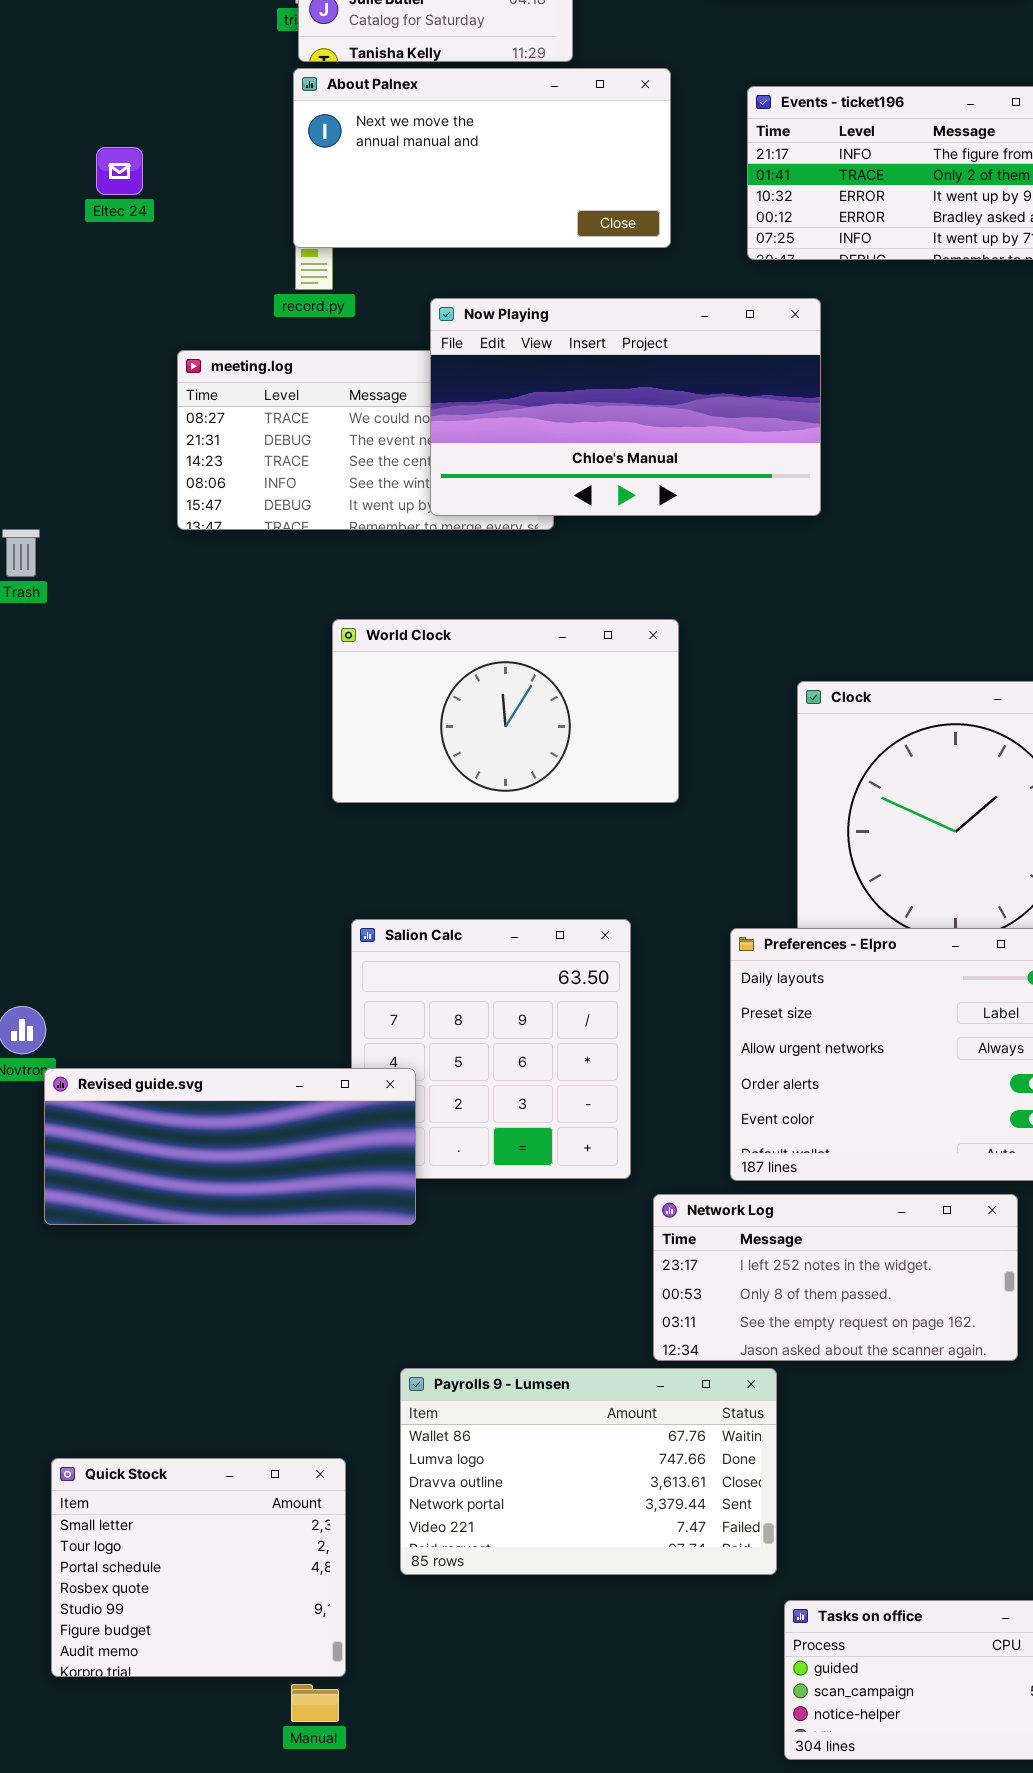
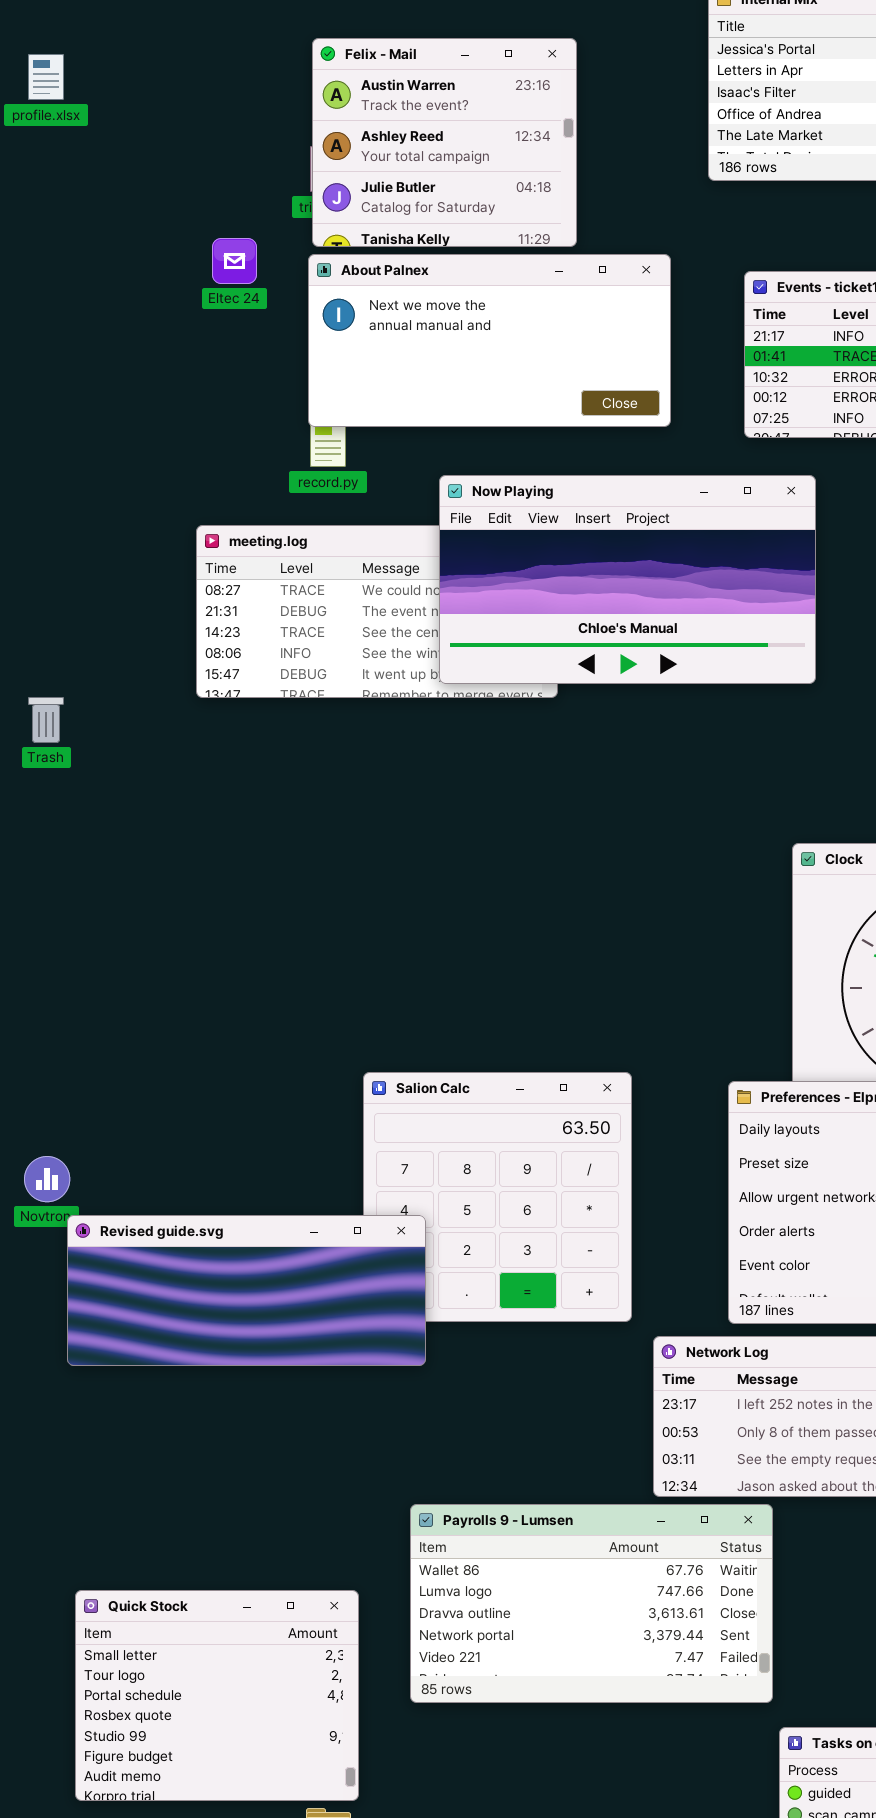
Eltec 24: [96,147,143,195] -> [212,238,257,284], moved
World Clock: [332,619,679,803] -> none, closed

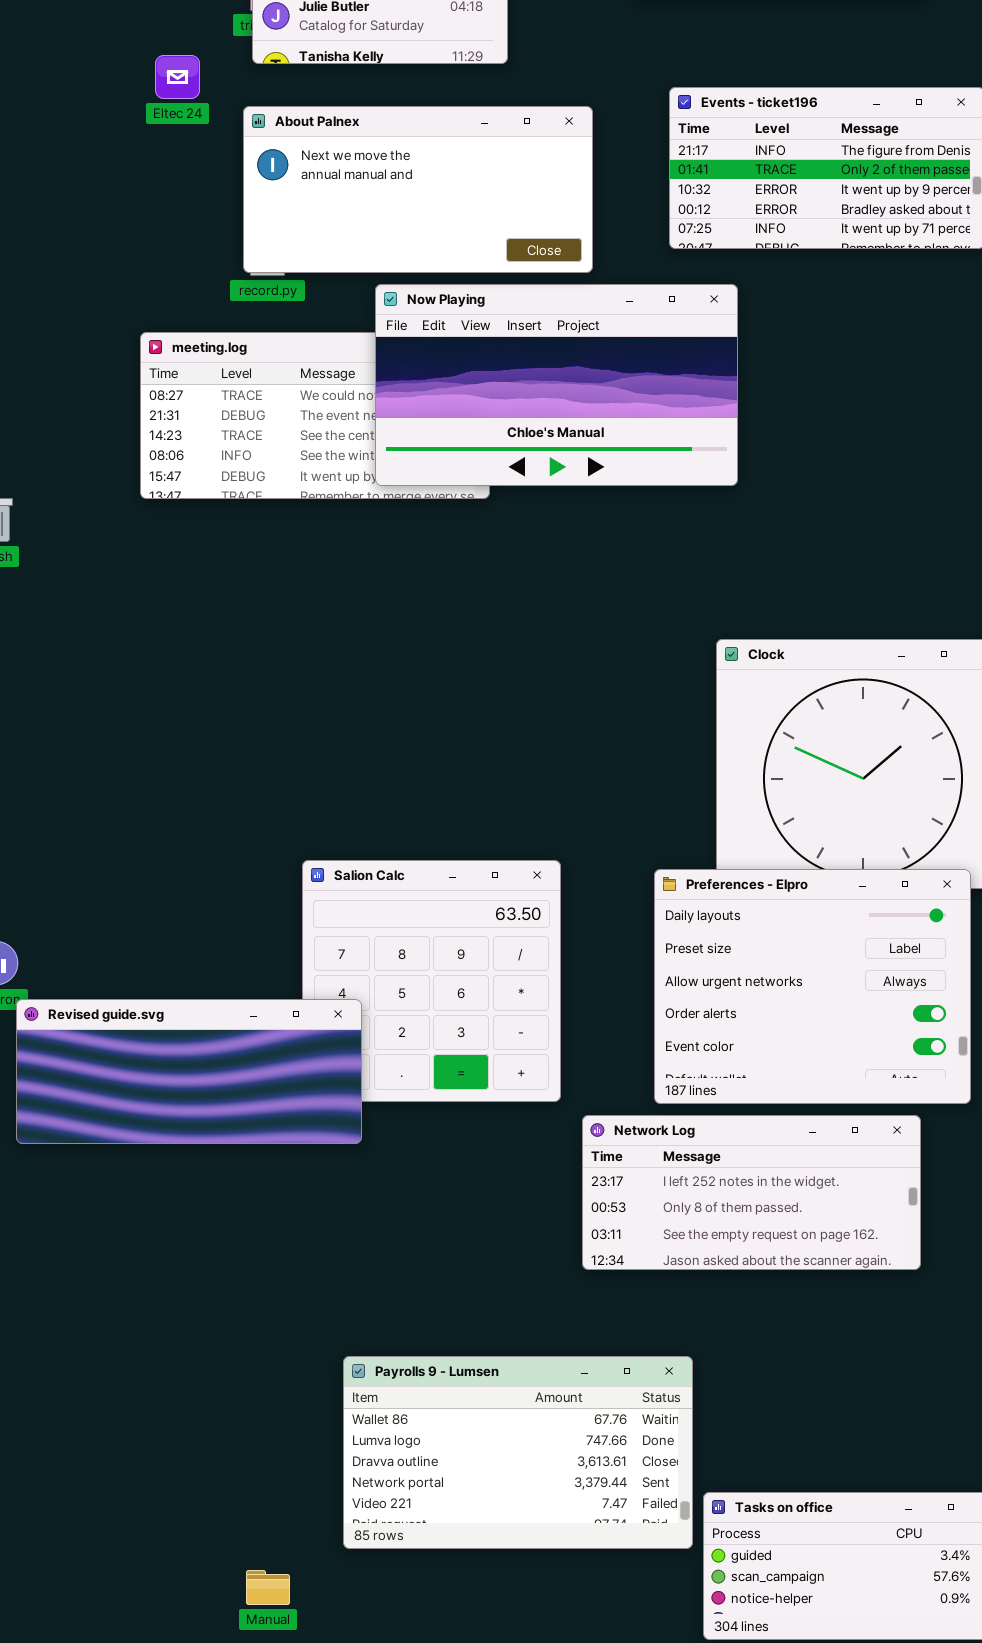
About Palnex: [308,254,671,427] -> [243,106,593,273], moved
Payrolls 9 - Lumsen: [410,1504,773,1703] -> [343,1356,693,1549], moved
Quick Stock: [75,1590,359,1801] -> none, closed

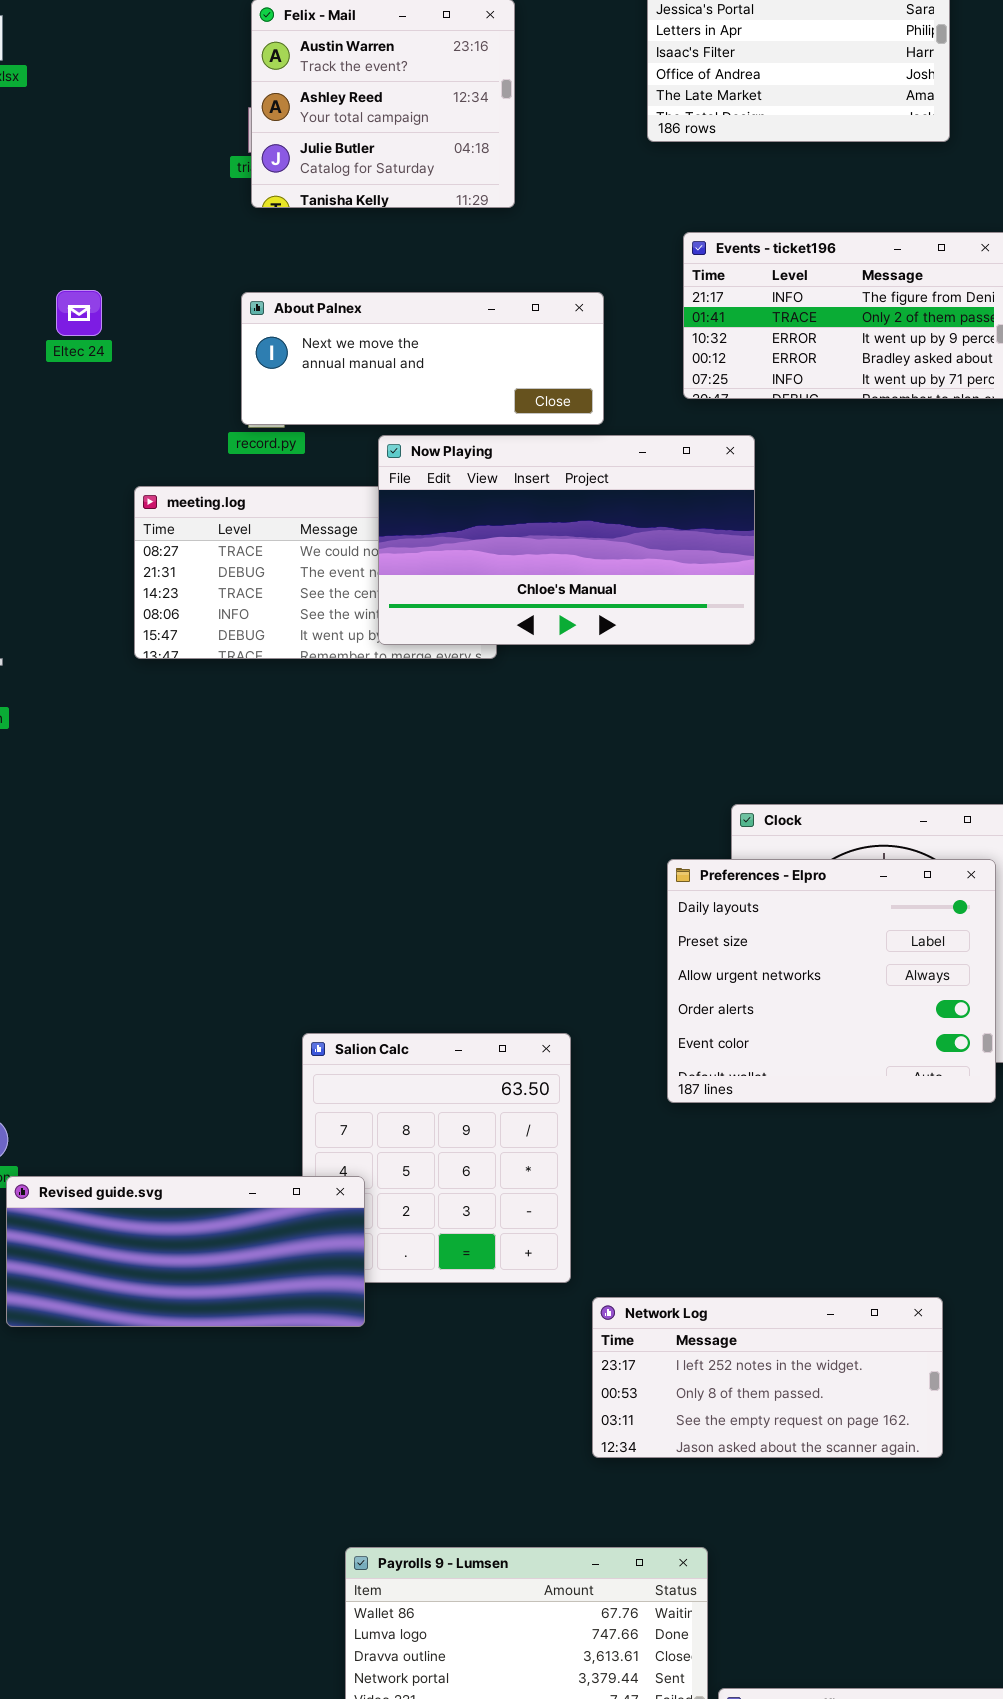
Eltec 24: [155,55,200,99] -> [56,290,102,336], moved
About Palnex: [243,106,593,273] -> [241,292,604,425], resized
Preferences - Elpro: [654,869,971,1104] -> [667,859,996,1103], moved

